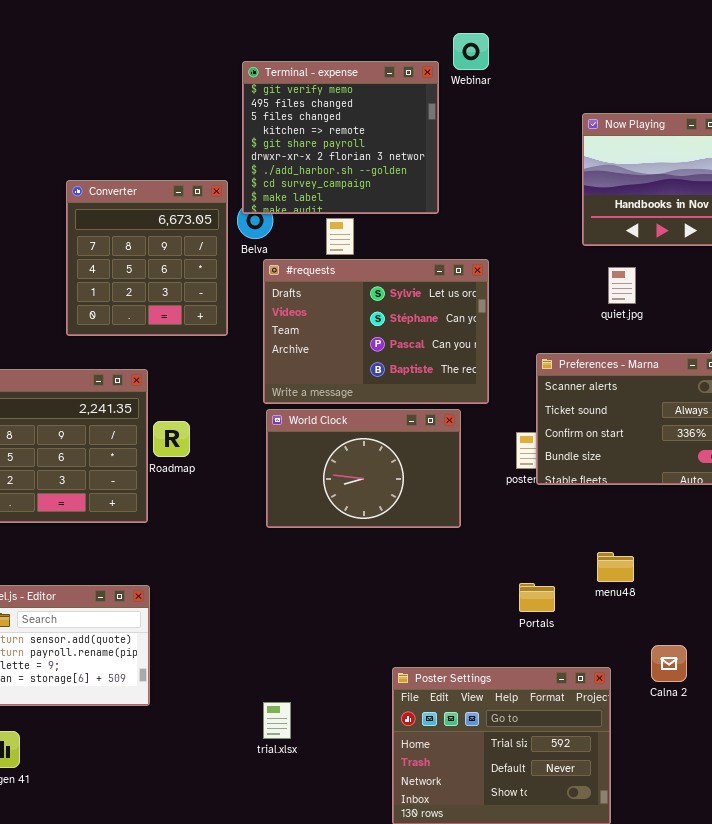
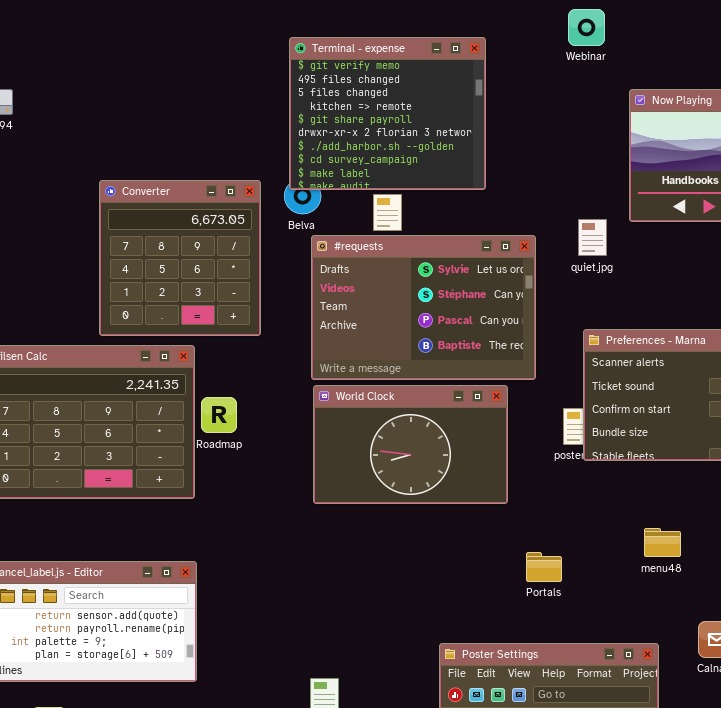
Webinar: [453,33,489,70] -> [568,9,605,46], moved
Converter: [66,180,228,336] -> [99,180,261,336], moved
quiet.jpg: [608,267,636,304] -> [578,219,607,256], moved
Portals: [519,583,555,612] -> [526,552,562,582], moved

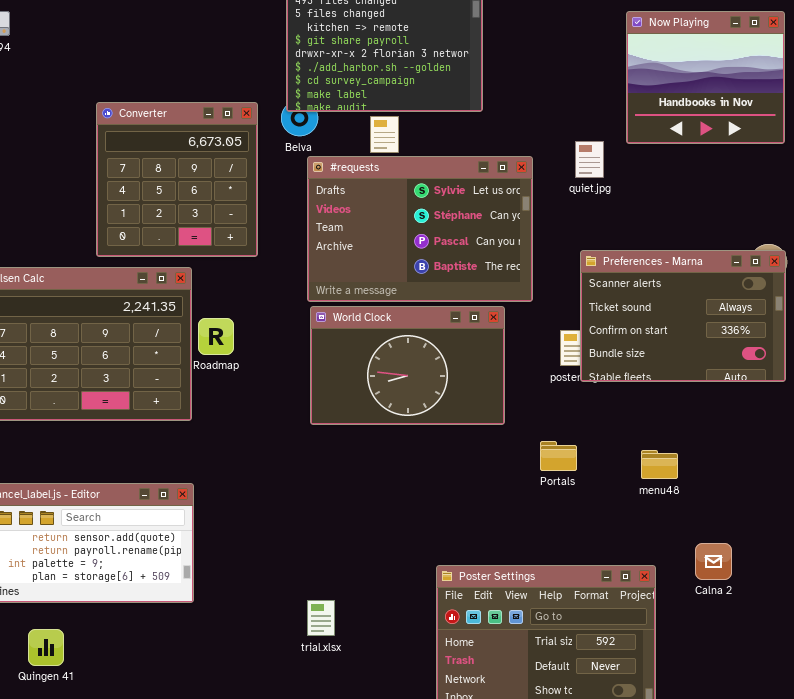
Portals: [526,552,562,582] -> [540,441,577,471], moved

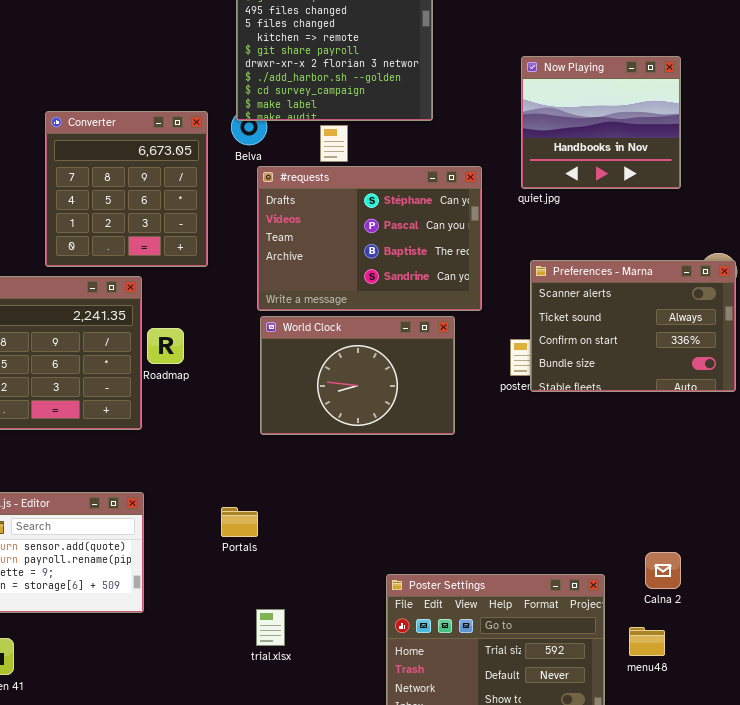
Now Playing: [626,11,785,144] -> [521,56,681,189], moved
#requests: [307,156,533,302] -> [257,166,482,311], scrolled down 1 row
Portals: [540,441,577,471] -> [221,507,258,537], moved
menu48: [641,450,678,479] -> [629,627,665,656], moved

